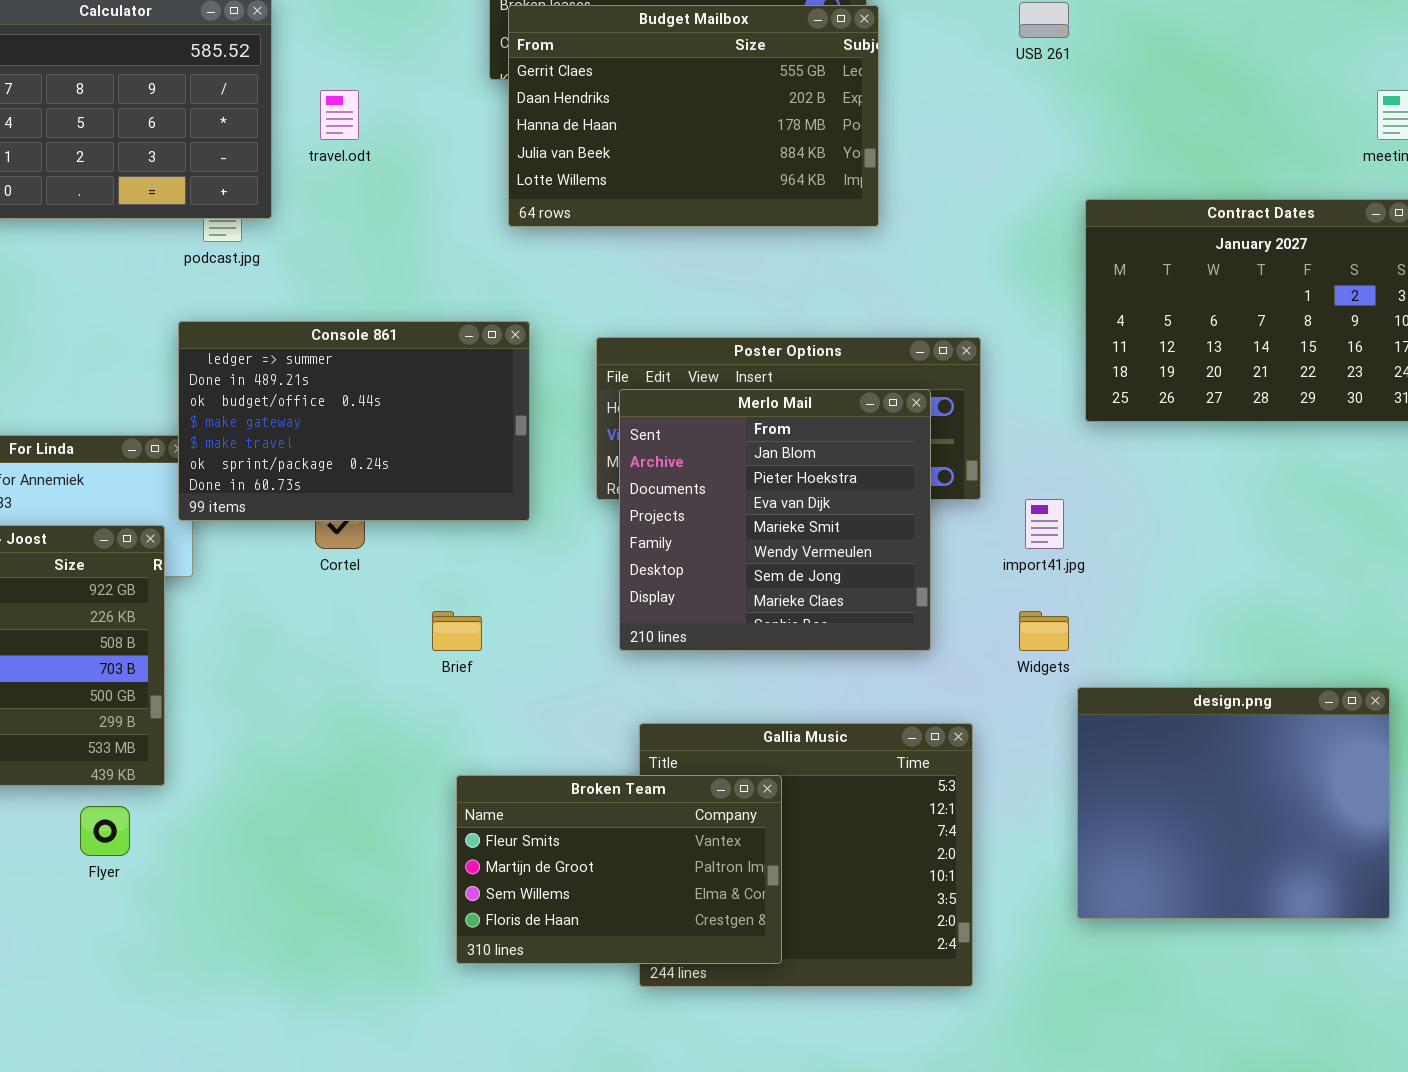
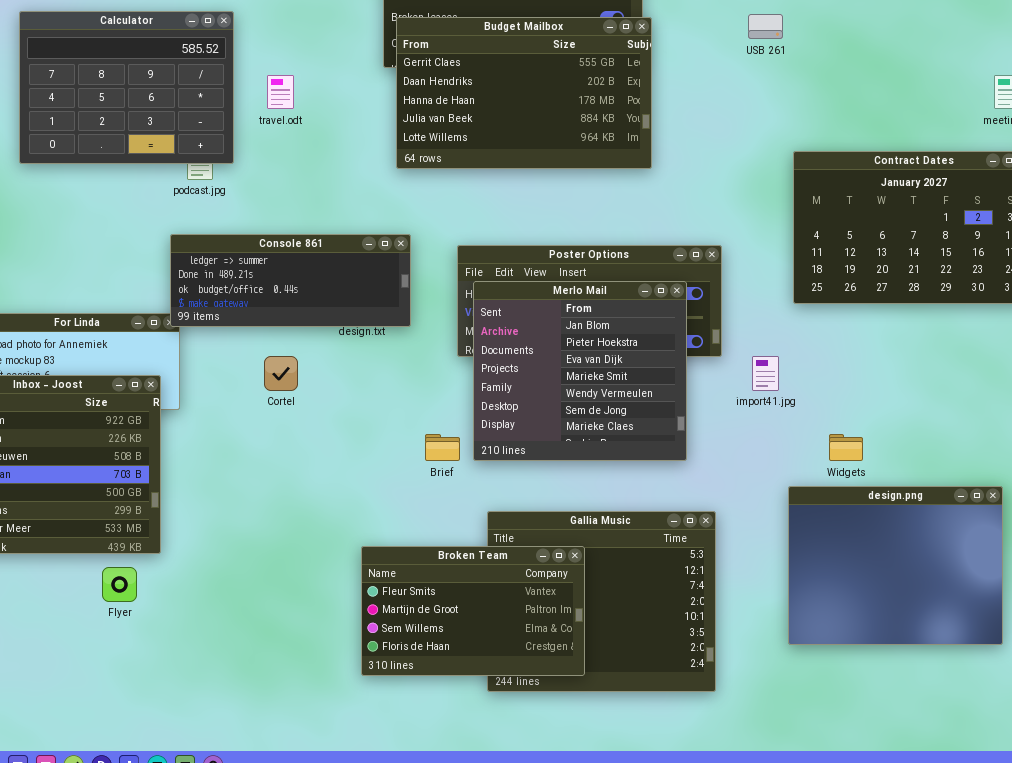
Console 861: [178,321,530,521] -> [170,234,411,327], resized
Brief: [432,611,482,651] -> [425,434,460,461], moved
Widgets: [1019,611,1069,651] -> [829,434,863,461], moved

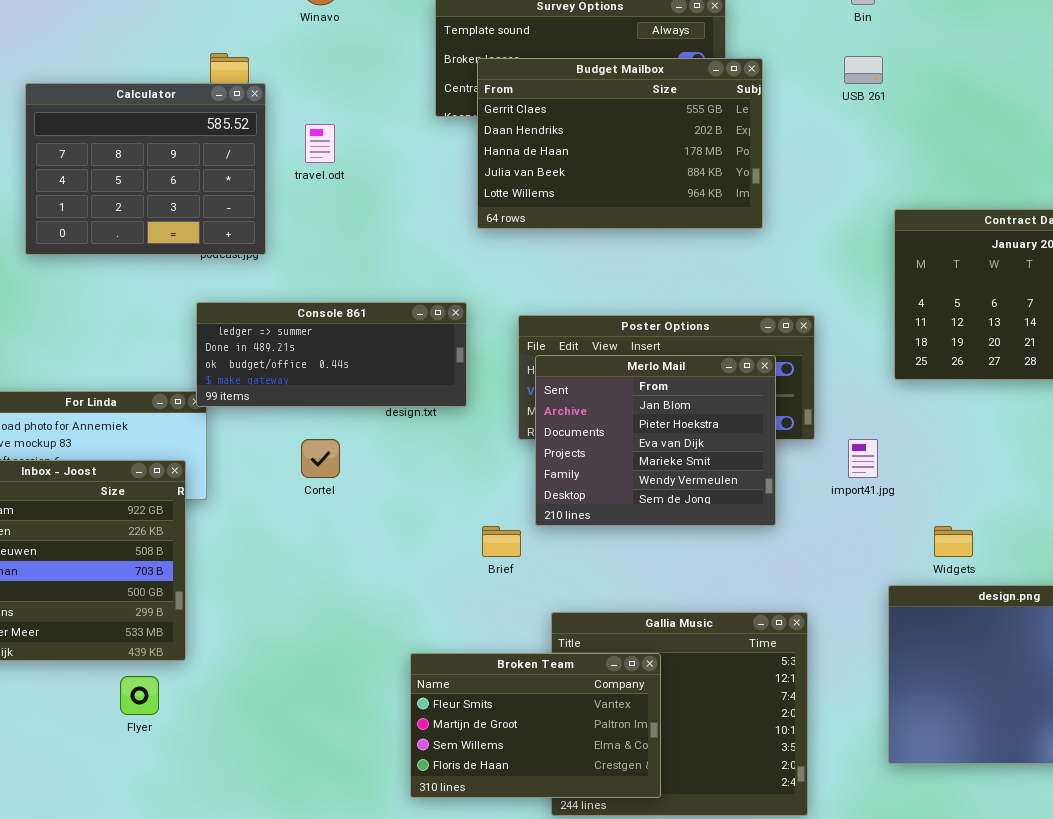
Calculator: [19,11,234,164] -> [25,83,266,255], moved
Budget Mailbox: [396,17,652,169] -> [477,58,763,229], moved
Merlo Mail: [473,281,687,461] -> [535,355,776,526], resized

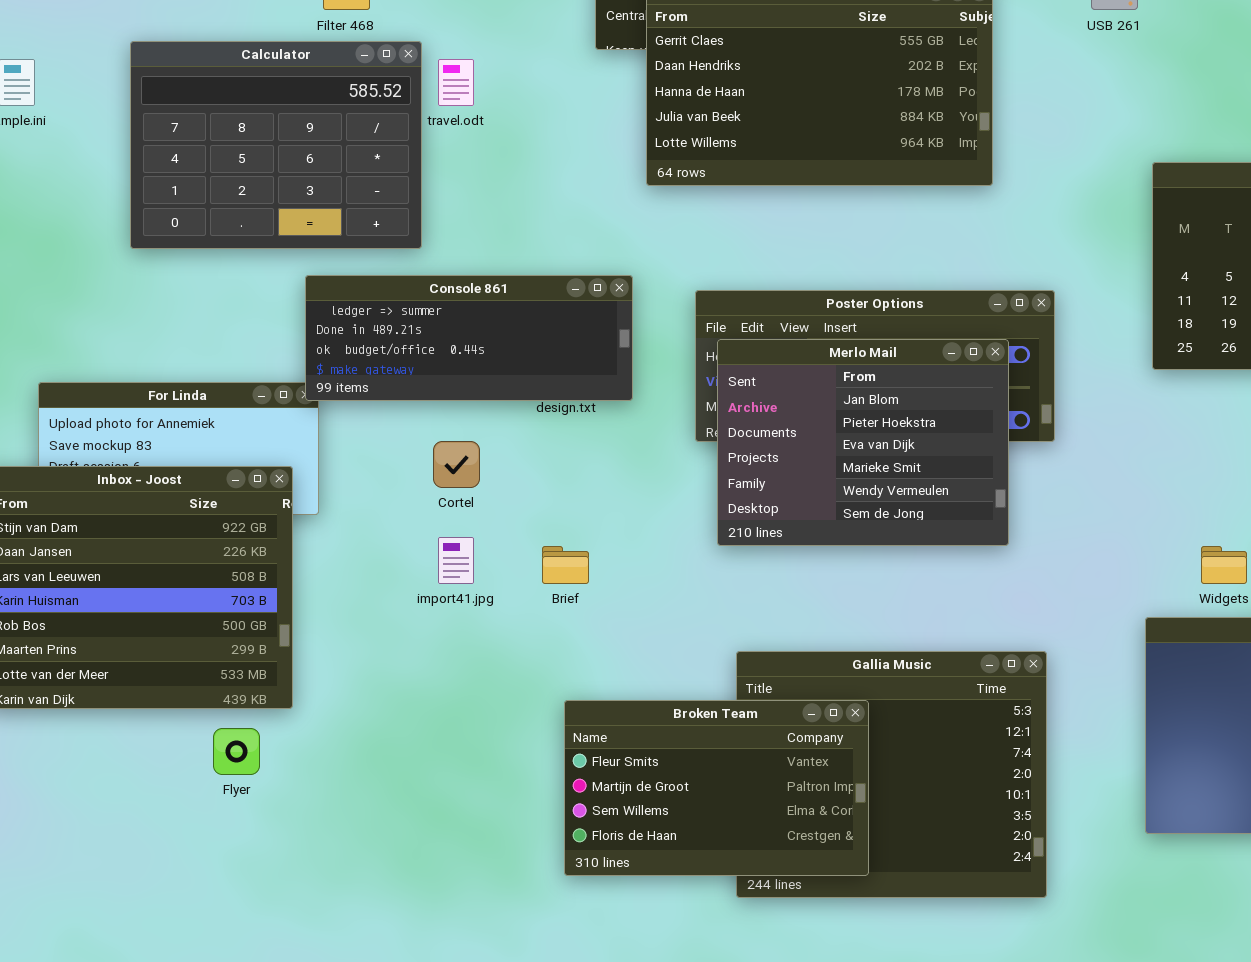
Calculator: [25,83,266,255] -> [130,41,422,249], moved
import41.jpg: [848,439,878,478] -> [438,537,474,584], moved
Brief: [482,526,521,557] -> [542,546,589,584], moved

